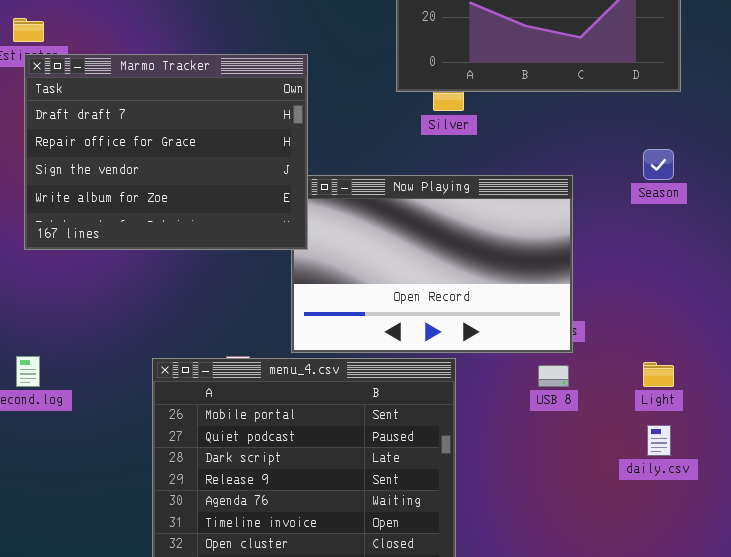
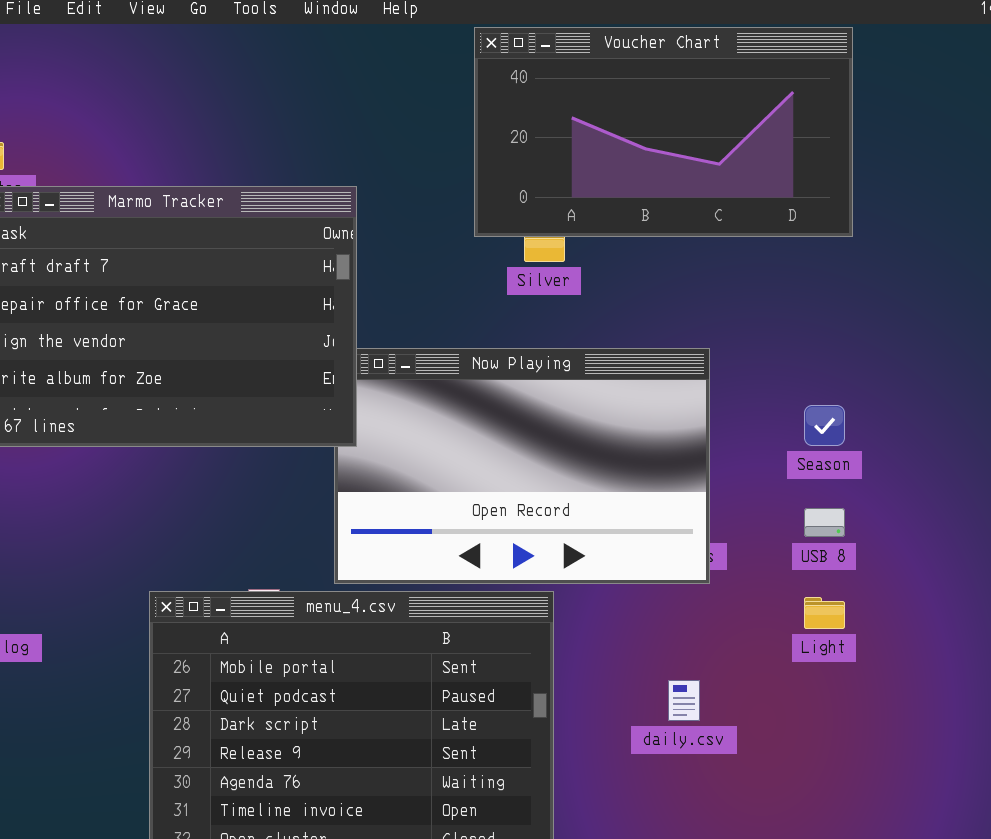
Season: [643,149,674,180] -> [804,405,845,446], moved
USB 8: [538,365,569,387] -> [804,508,845,537], moved
daily.csv: [647,425,671,456] -> [668,680,700,721], moved

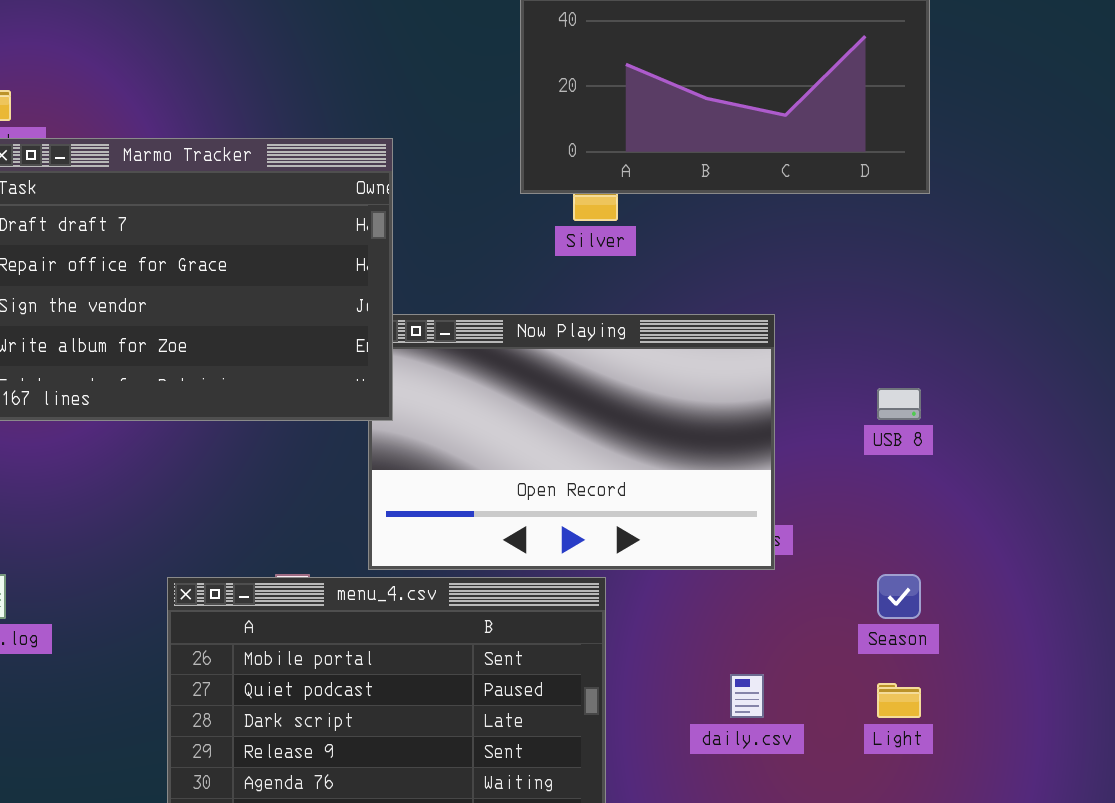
Season: [804,405,845,446] -> [877,574,921,619], moved
USB 8: [804,508,845,537] -> [877,388,921,420], moved
Light: [804,597,845,629] -> [877,683,921,718], moved

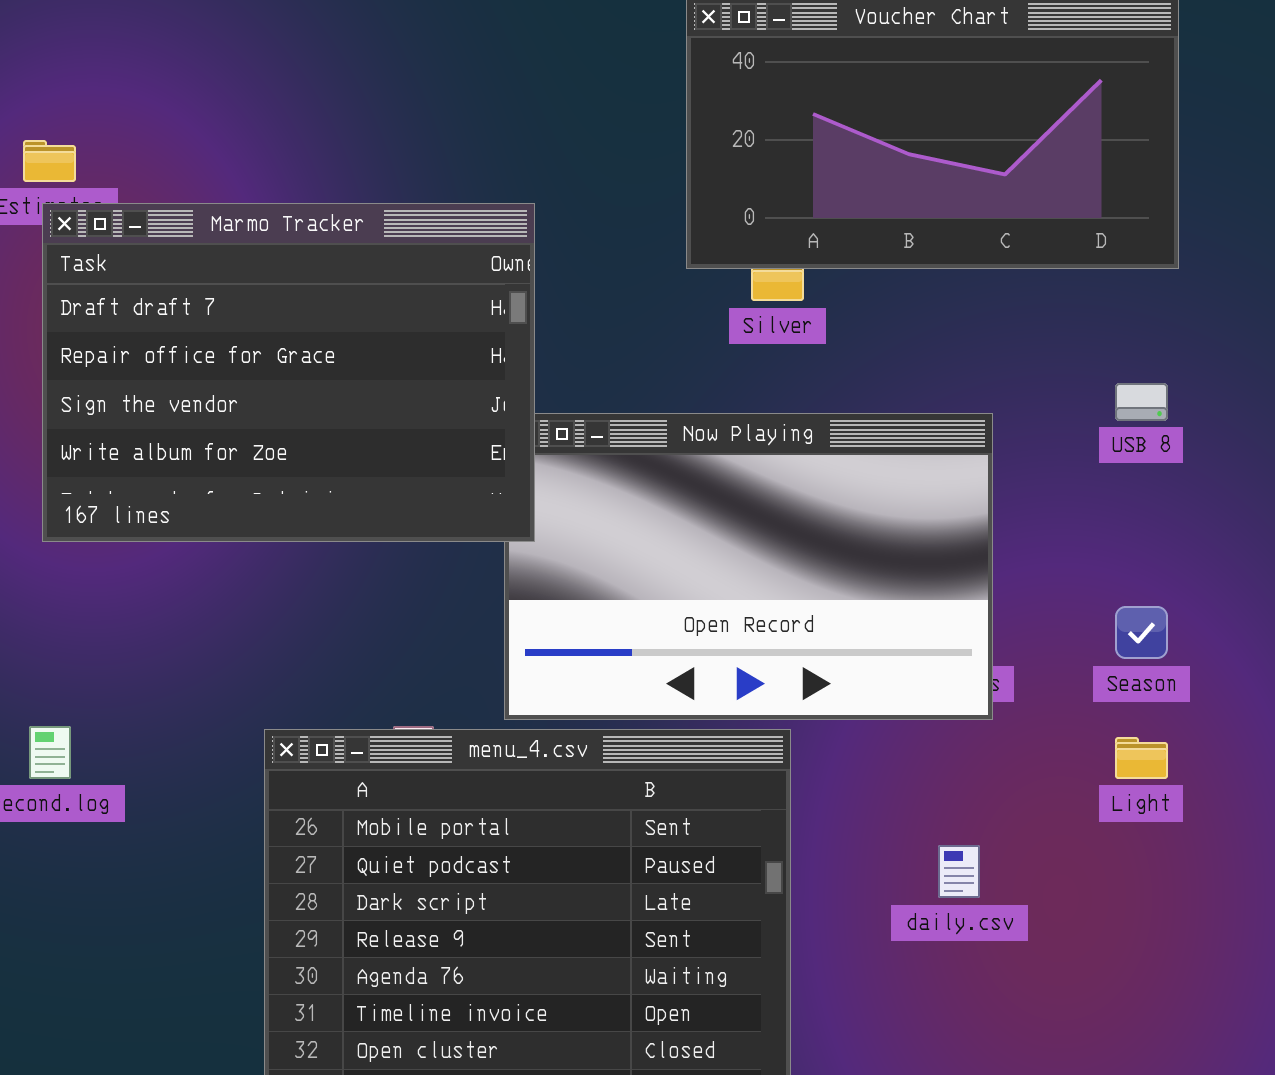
USB 8: [877,388,921,420] -> [1115,383,1168,421], moved
Season: [877,574,921,619] -> [1115,606,1168,659], moved
Light: [877,683,921,718] -> [1115,737,1168,779], moved

